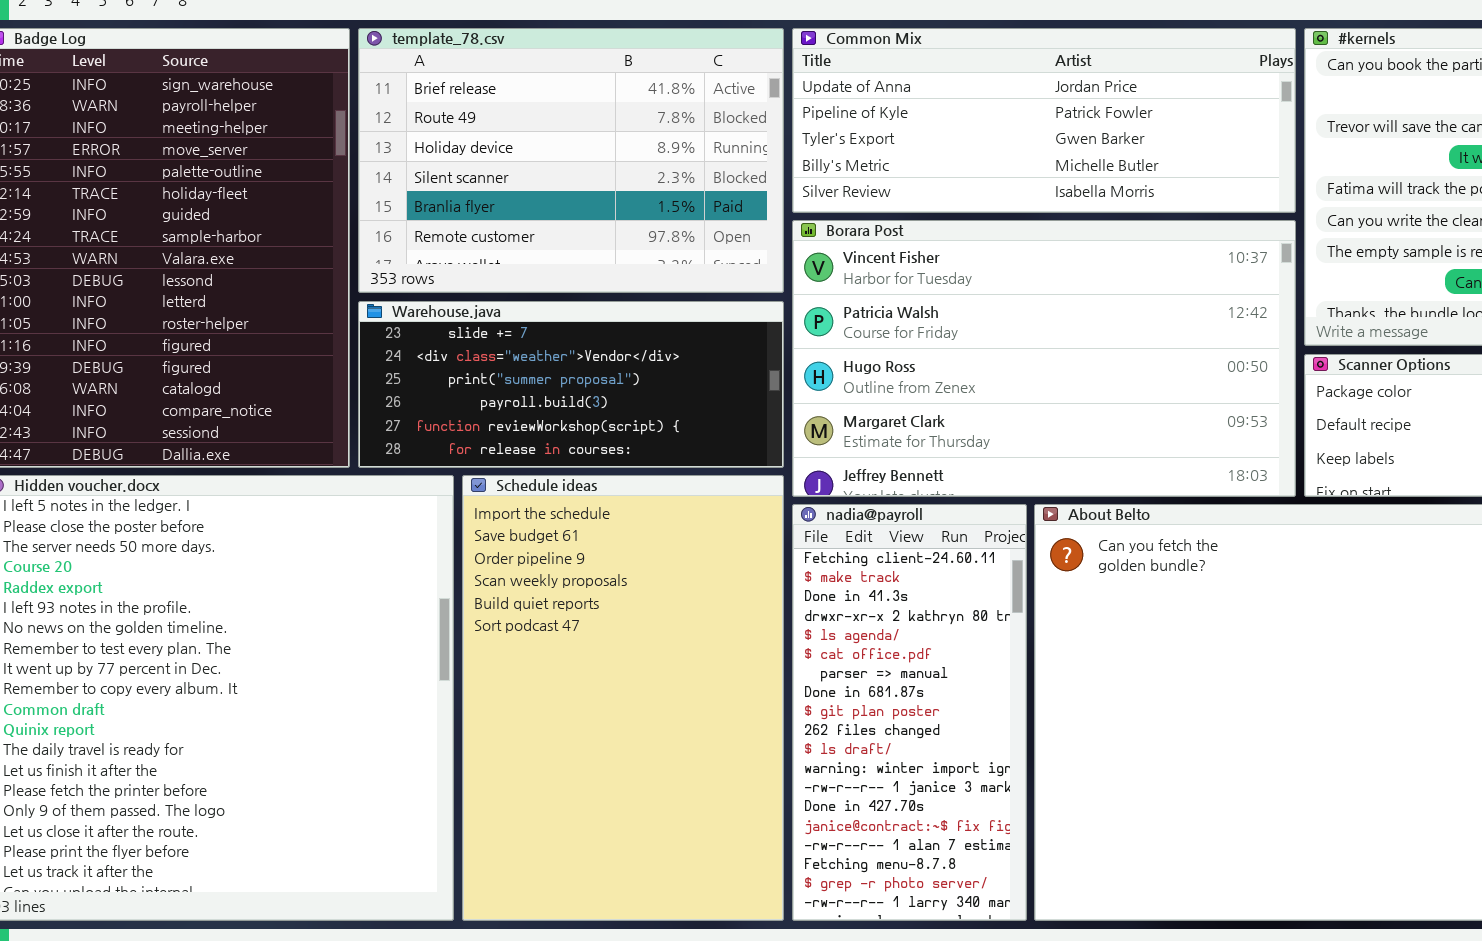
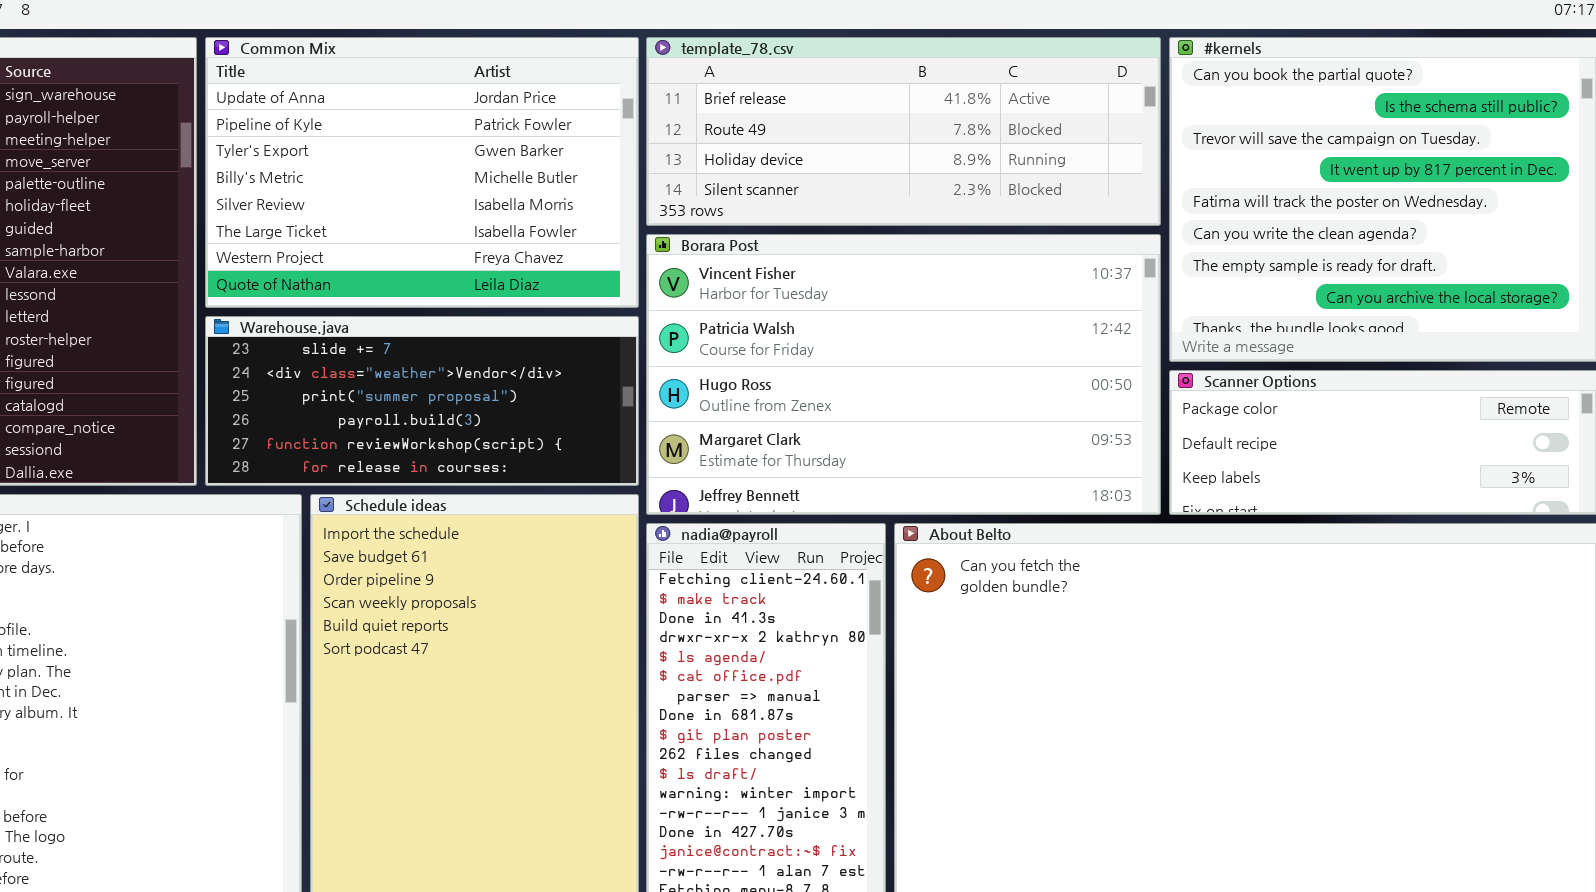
template_78.csv: [358,28,784,293] -> [646,37,1161,226], moved, resized
Common Mix: [792,28,1296,213] -> [205,37,639,308], moved, resized

